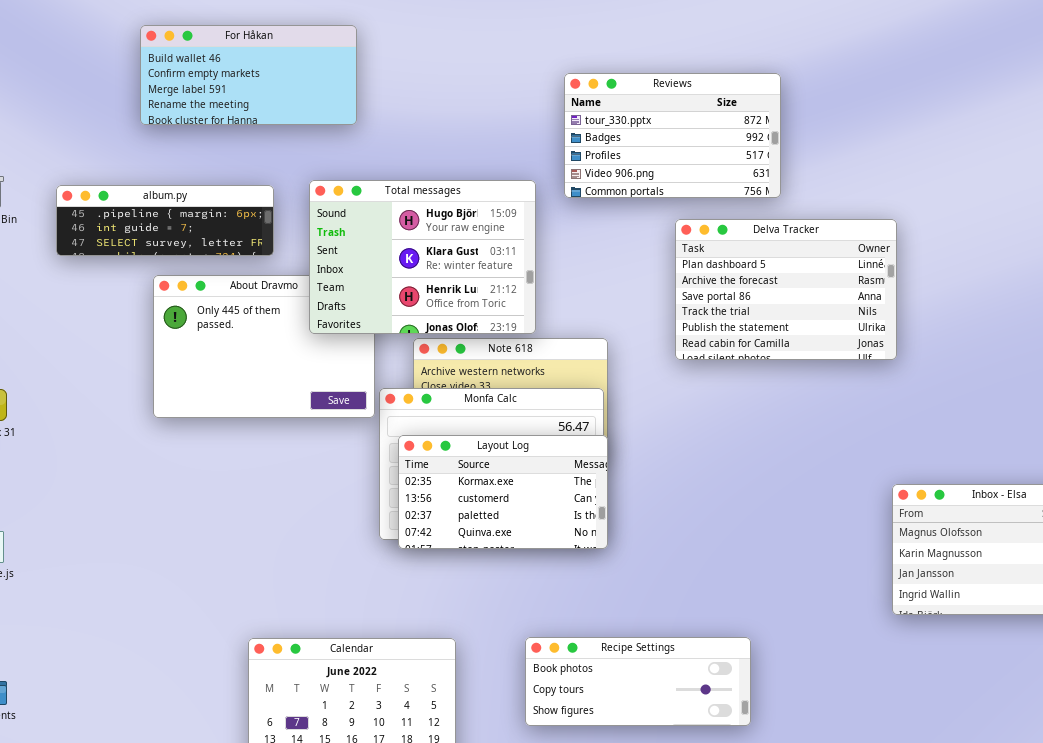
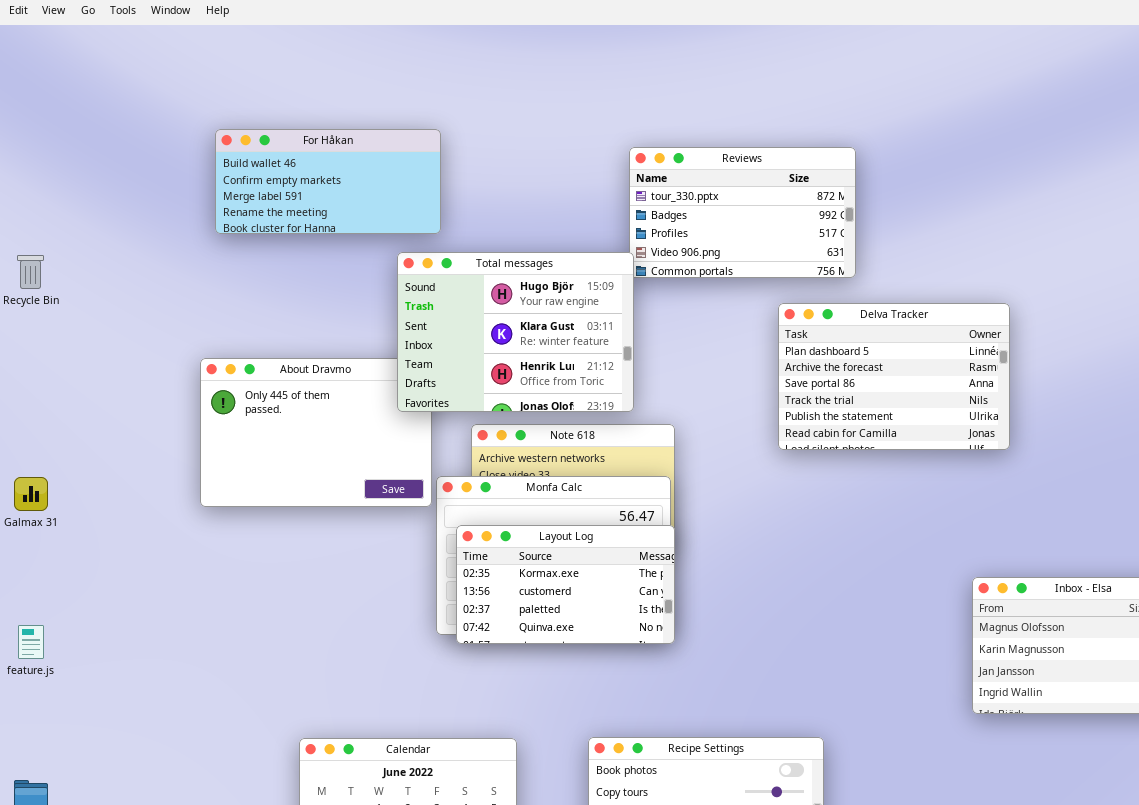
For Håkan: [140,25,357,125] -> [215,129,441,234], moved
Total messages: [309,180,536,334] -> [397,252,634,412], moved
album.py: [56,185,274,256] -> none, closed
Delva Tracker: [675,219,897,360] -> [778,303,1010,450], moved

